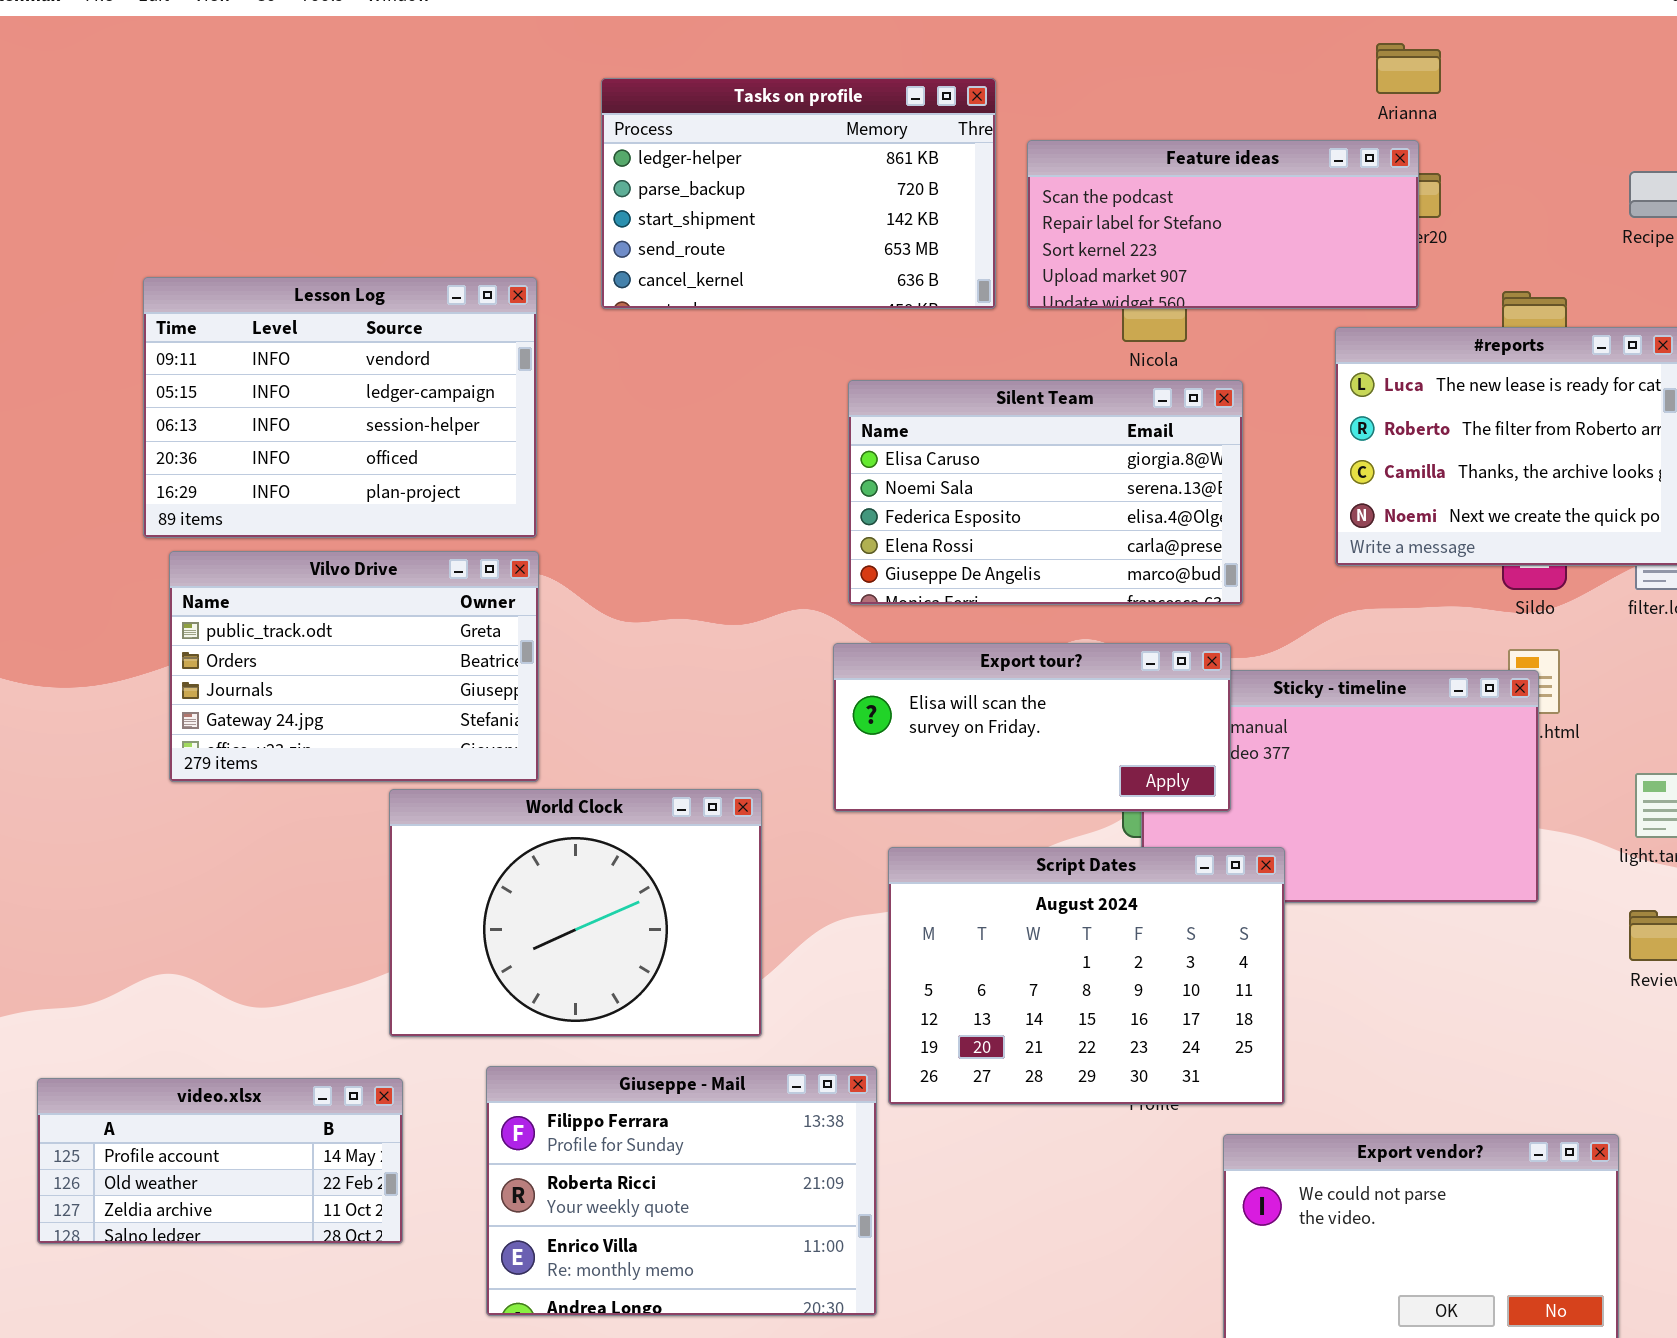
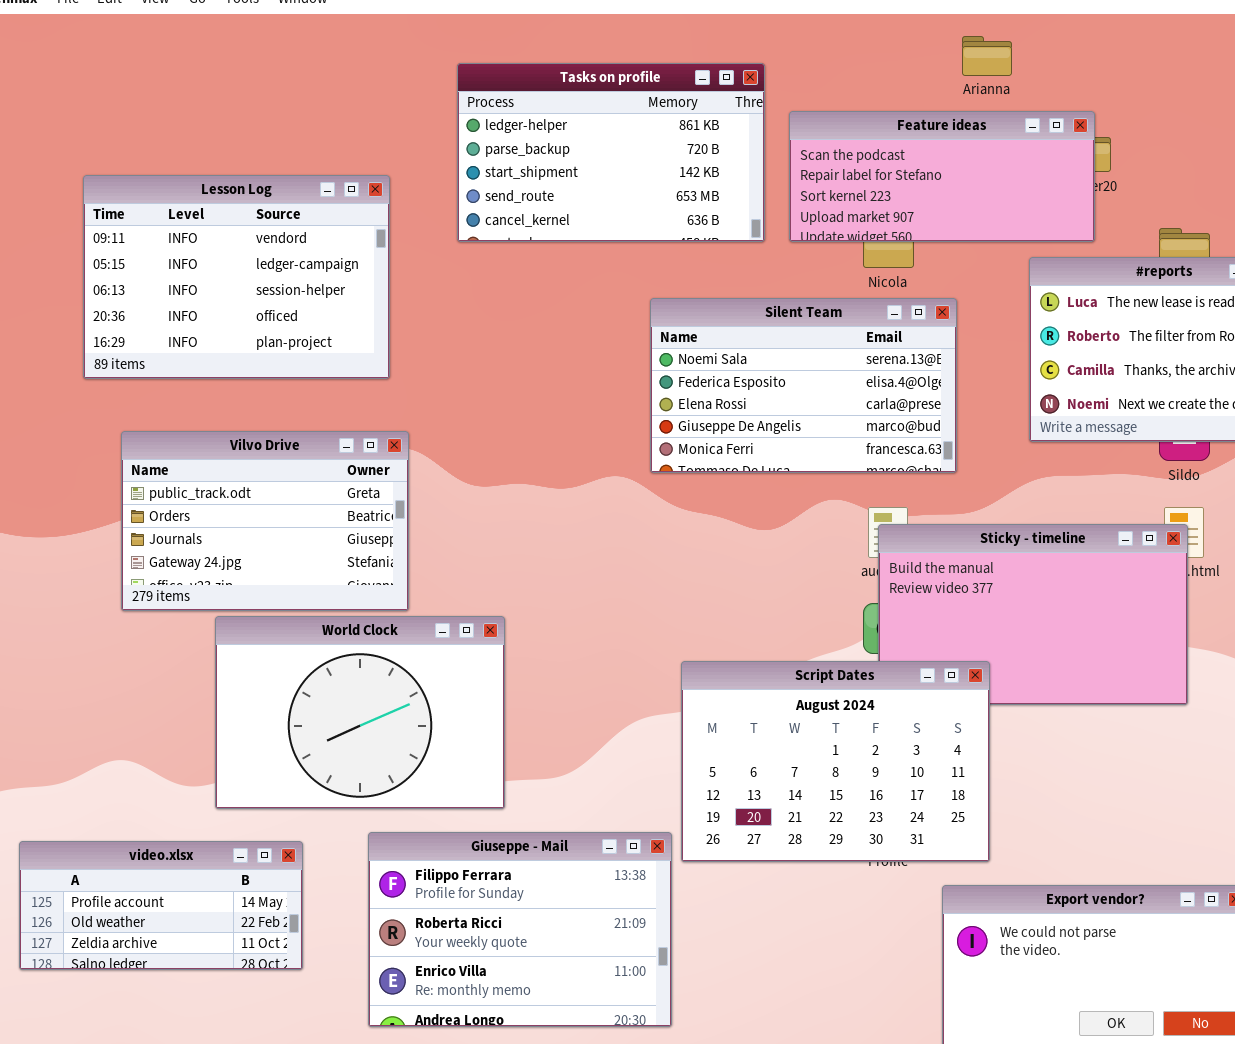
Arianna: [1376,43,1441,94] -> [962,36,1012,76], moved
Lesson Log: [143,277,537,538] -> [83,175,390,379], moved
Silent Team: [848,380,1243,605] -> [650,298,957,473], scrolled down 1 row
Export tour?: [833,643,1231,812] -> none, closed
World Clock: [389,789,762,1037] -> [215,616,505,809], moved

